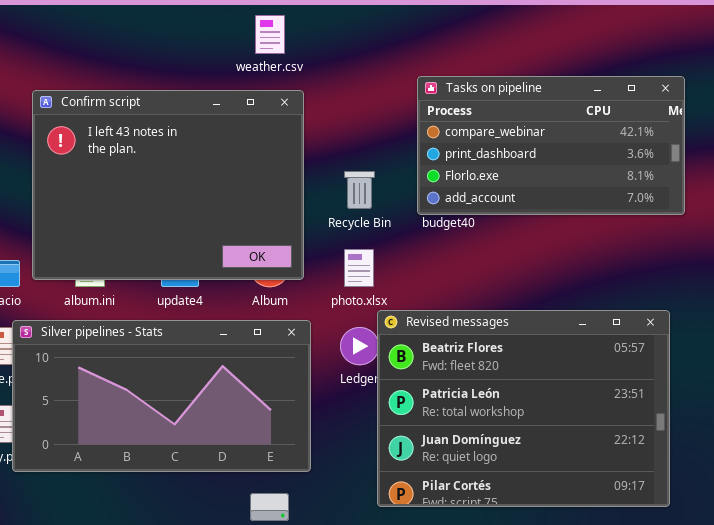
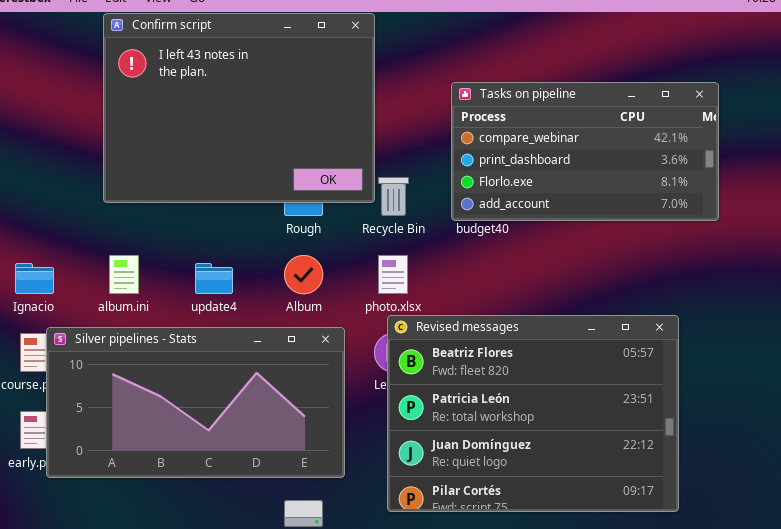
Confirm script: [32,90,304,280] -> [103,13,375,203], moved
Revised messages: [377,310,670,507] -> [387,315,679,512], moved

